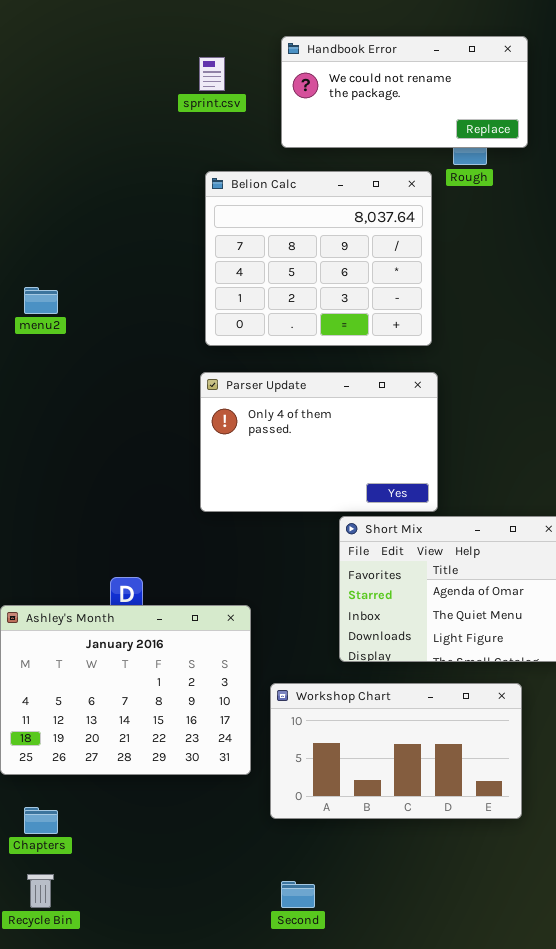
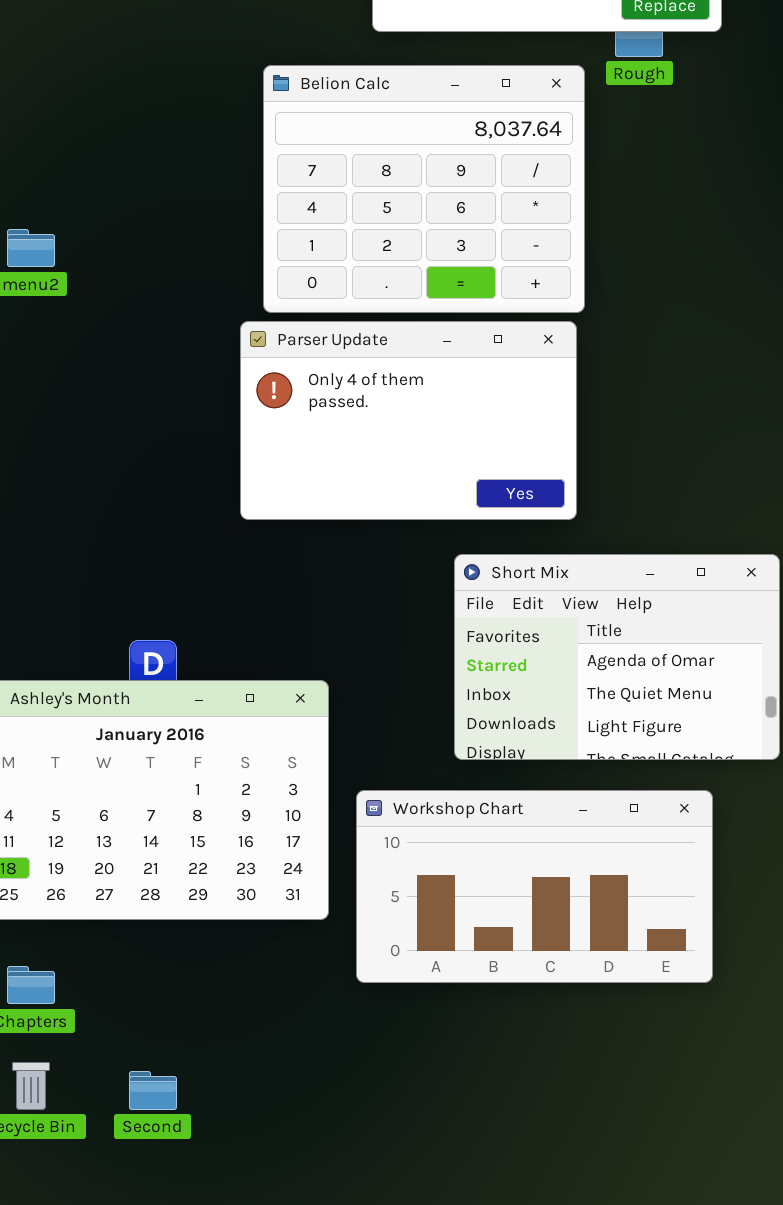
Parser Update: [200,372,438,512] -> [240,321,577,520], moved
Second: [281,881,315,908] -> [129,1071,177,1110], moved

